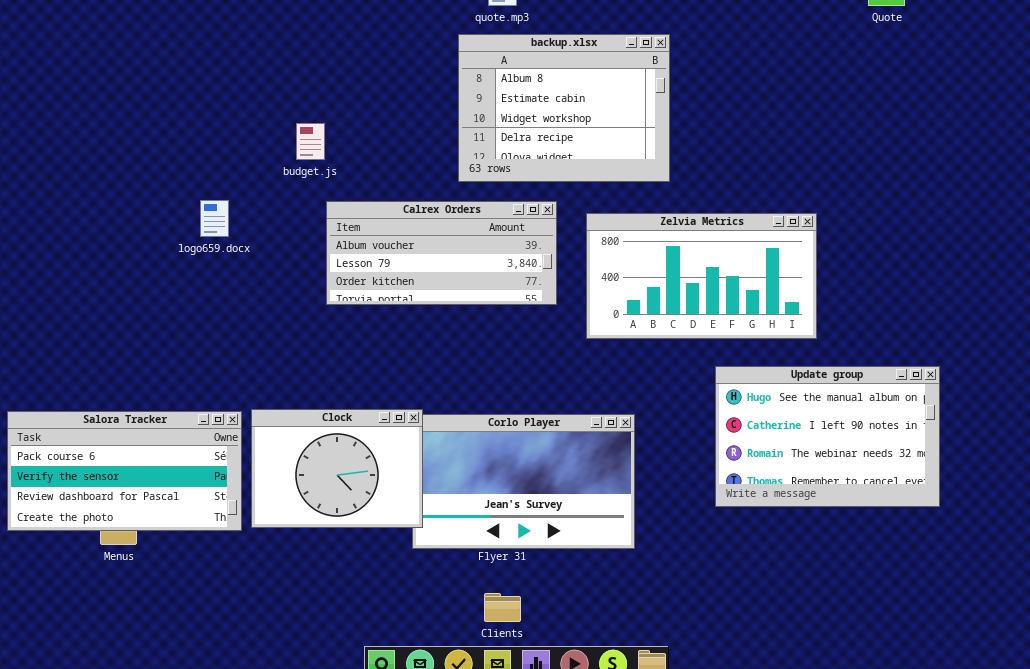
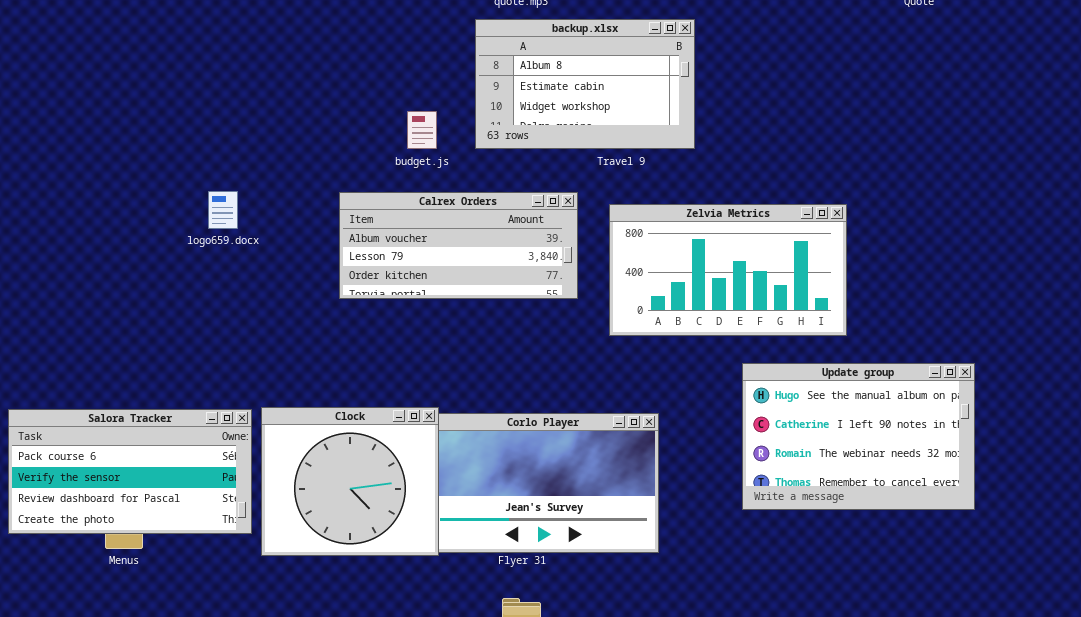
backup.xlsx: [458,34,670,182] -> [475,19,695,149], resized
budget.js: [296,123,325,160] -> [407,111,437,149], moved
Clock: [251,409,423,528] -> [261,407,439,556], resized

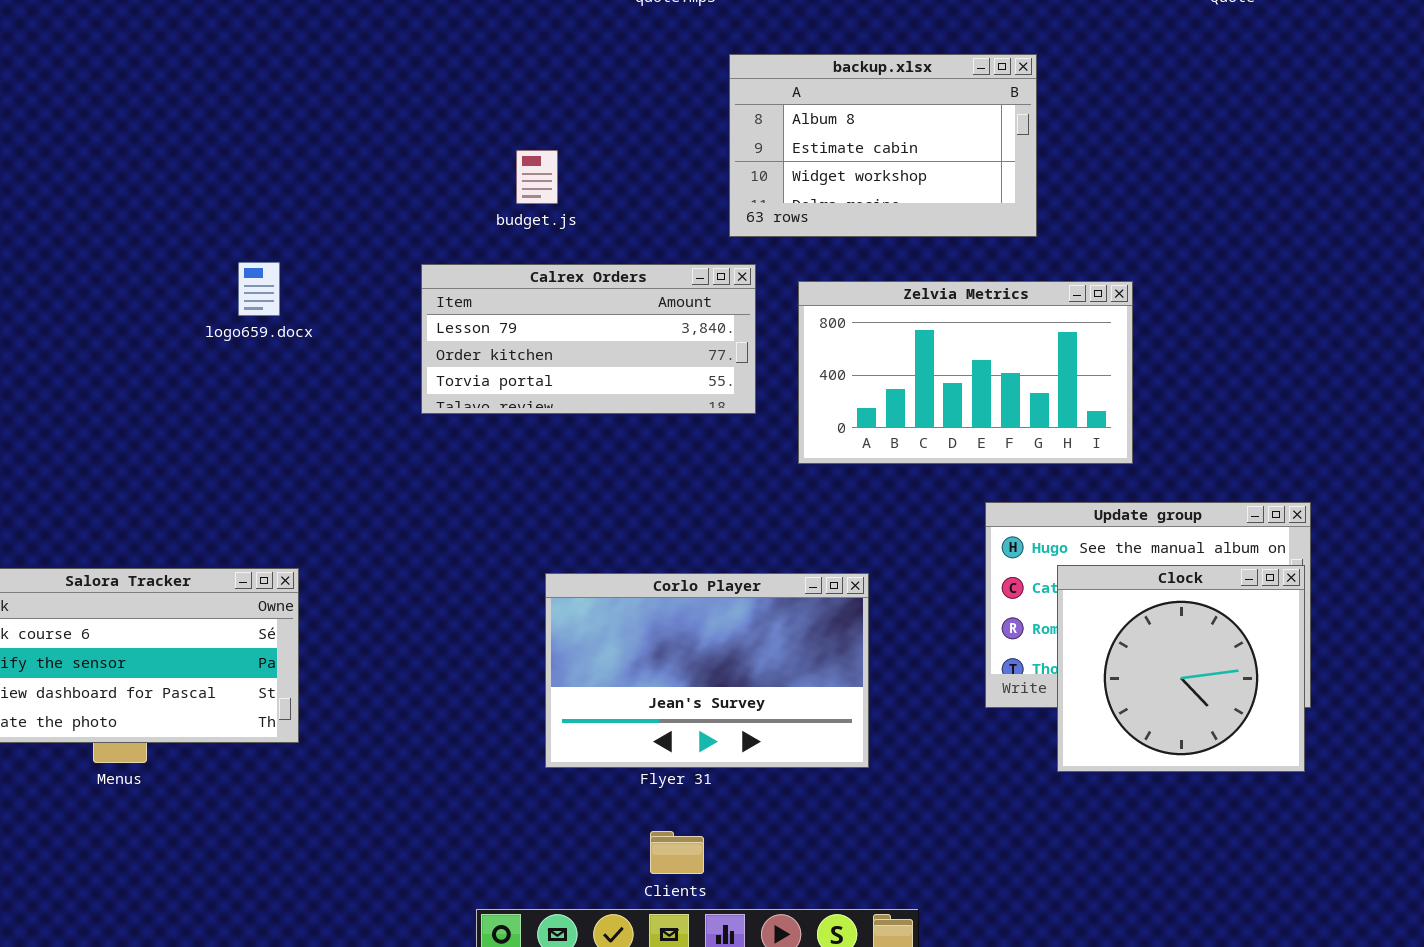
backup.xlsx: [475,19,695,149] -> [729,54,1037,237], moved
Calrex Orders: [339,192,578,299] -> [421,264,756,414], scrolled down 1 row
Clock: [261,407,439,556] -> [1057,565,1305,772], moved

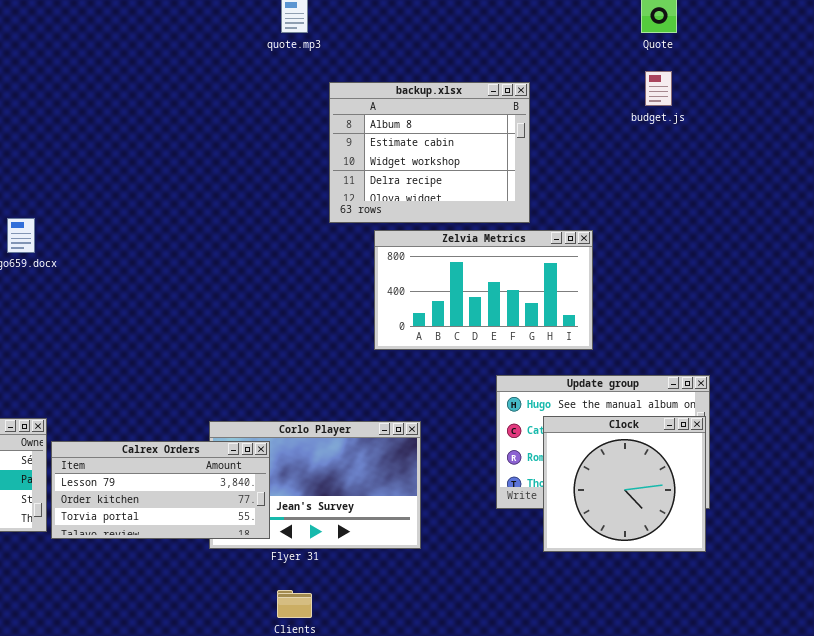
backup.xlsx: [729,54,1037,237] -> [329,82,530,223], resized
budget.js: [516,150,558,204] -> [645,71,672,106], moved
Calrex Orders: [421,264,756,414] -> [51,441,270,539], moved

